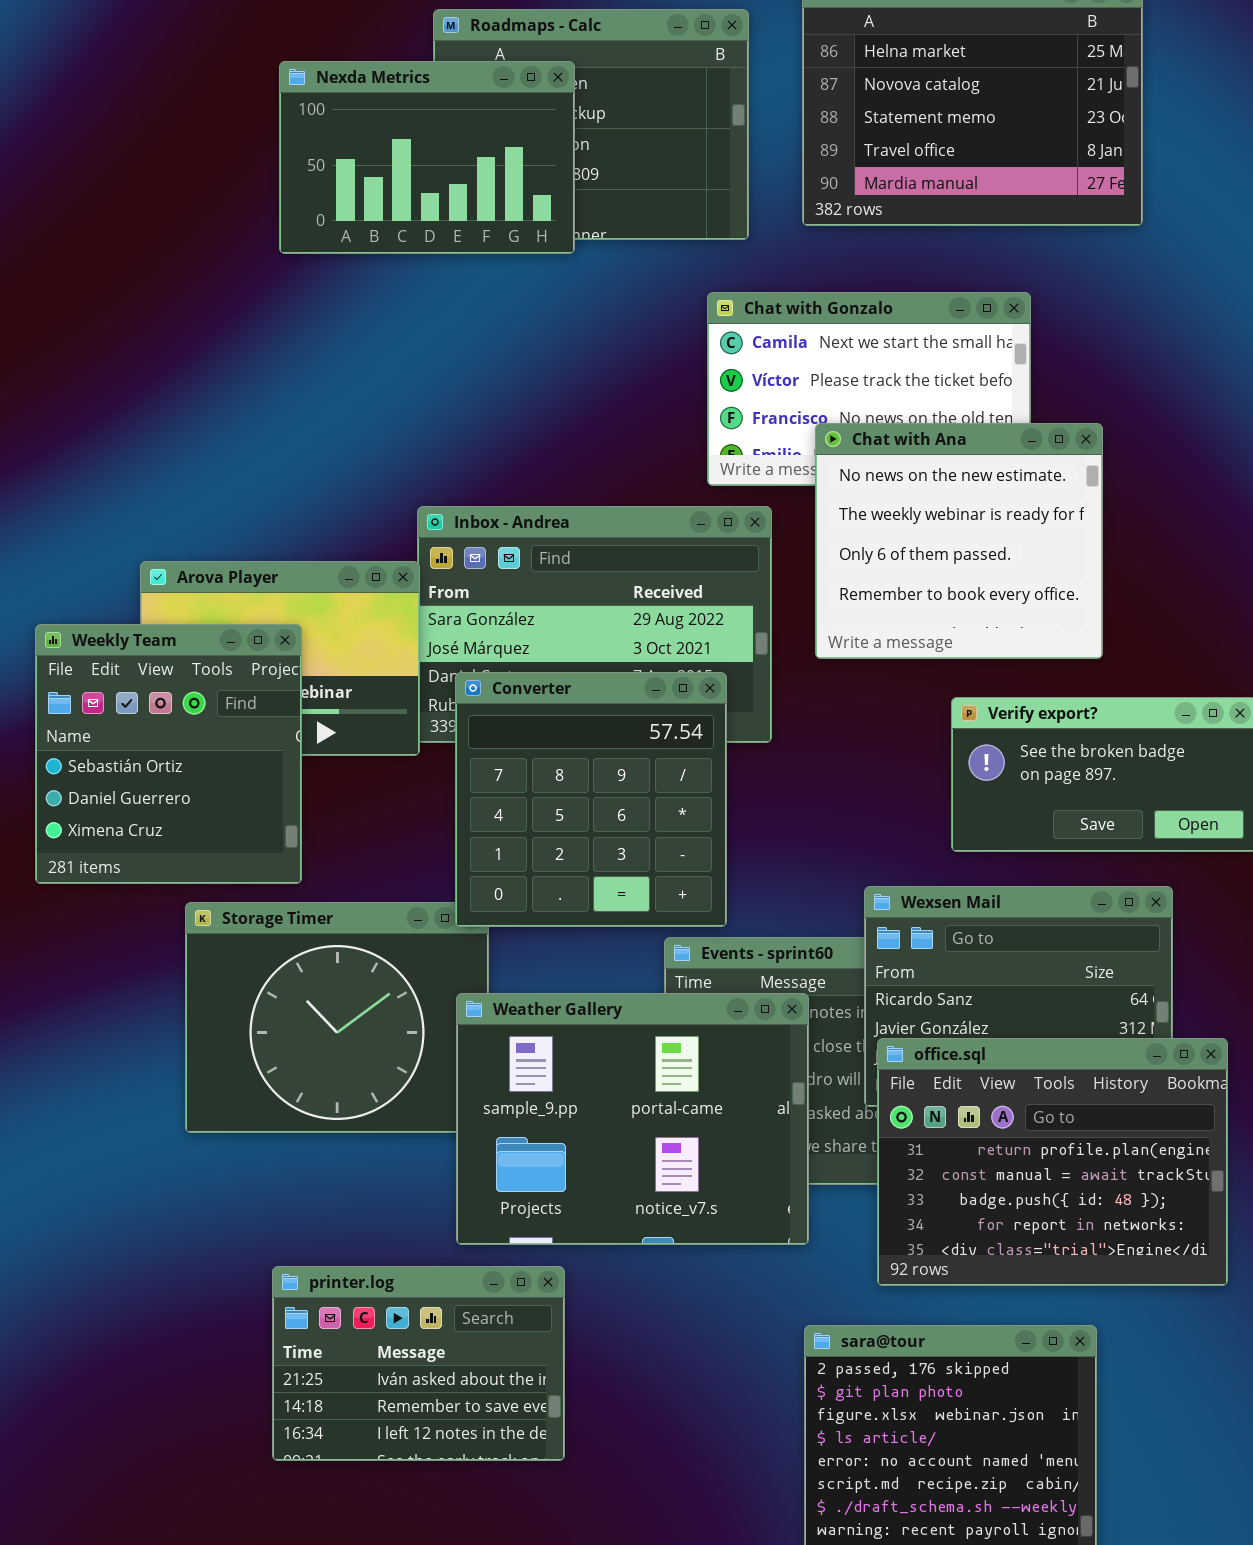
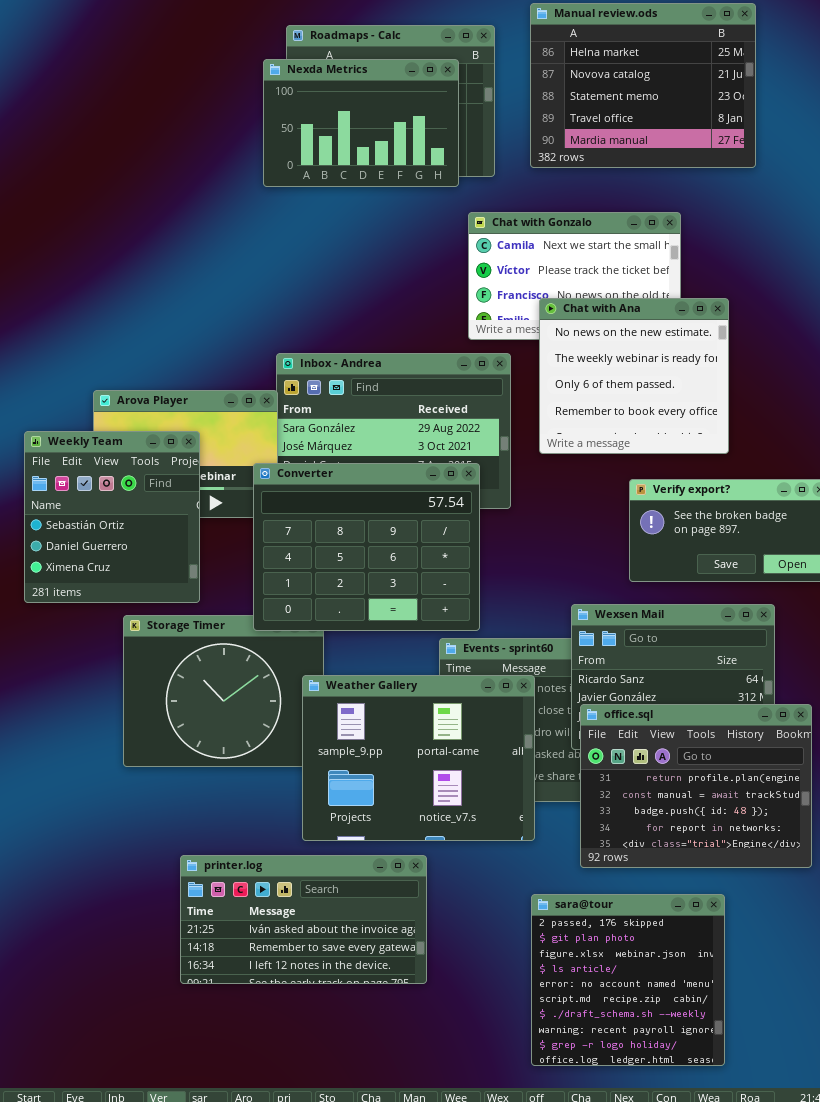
Nexda Metrics: [279,61,575,254] -> [263,59,459,187], moved
Converter: [455,672,727,927] -> [253,463,480,631], resized
printer.log: [272,1266,565,1461] -> [180,855,427,984], resized

